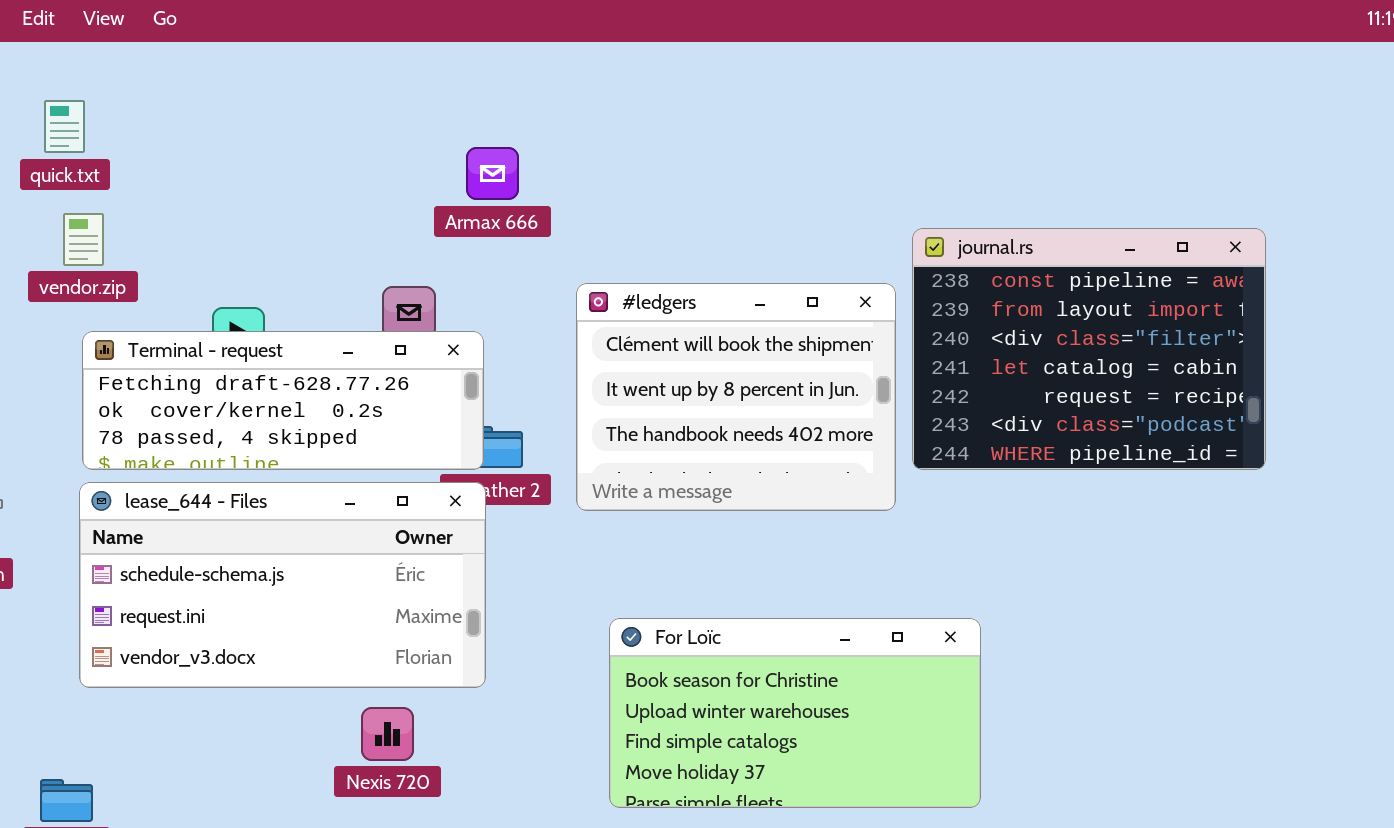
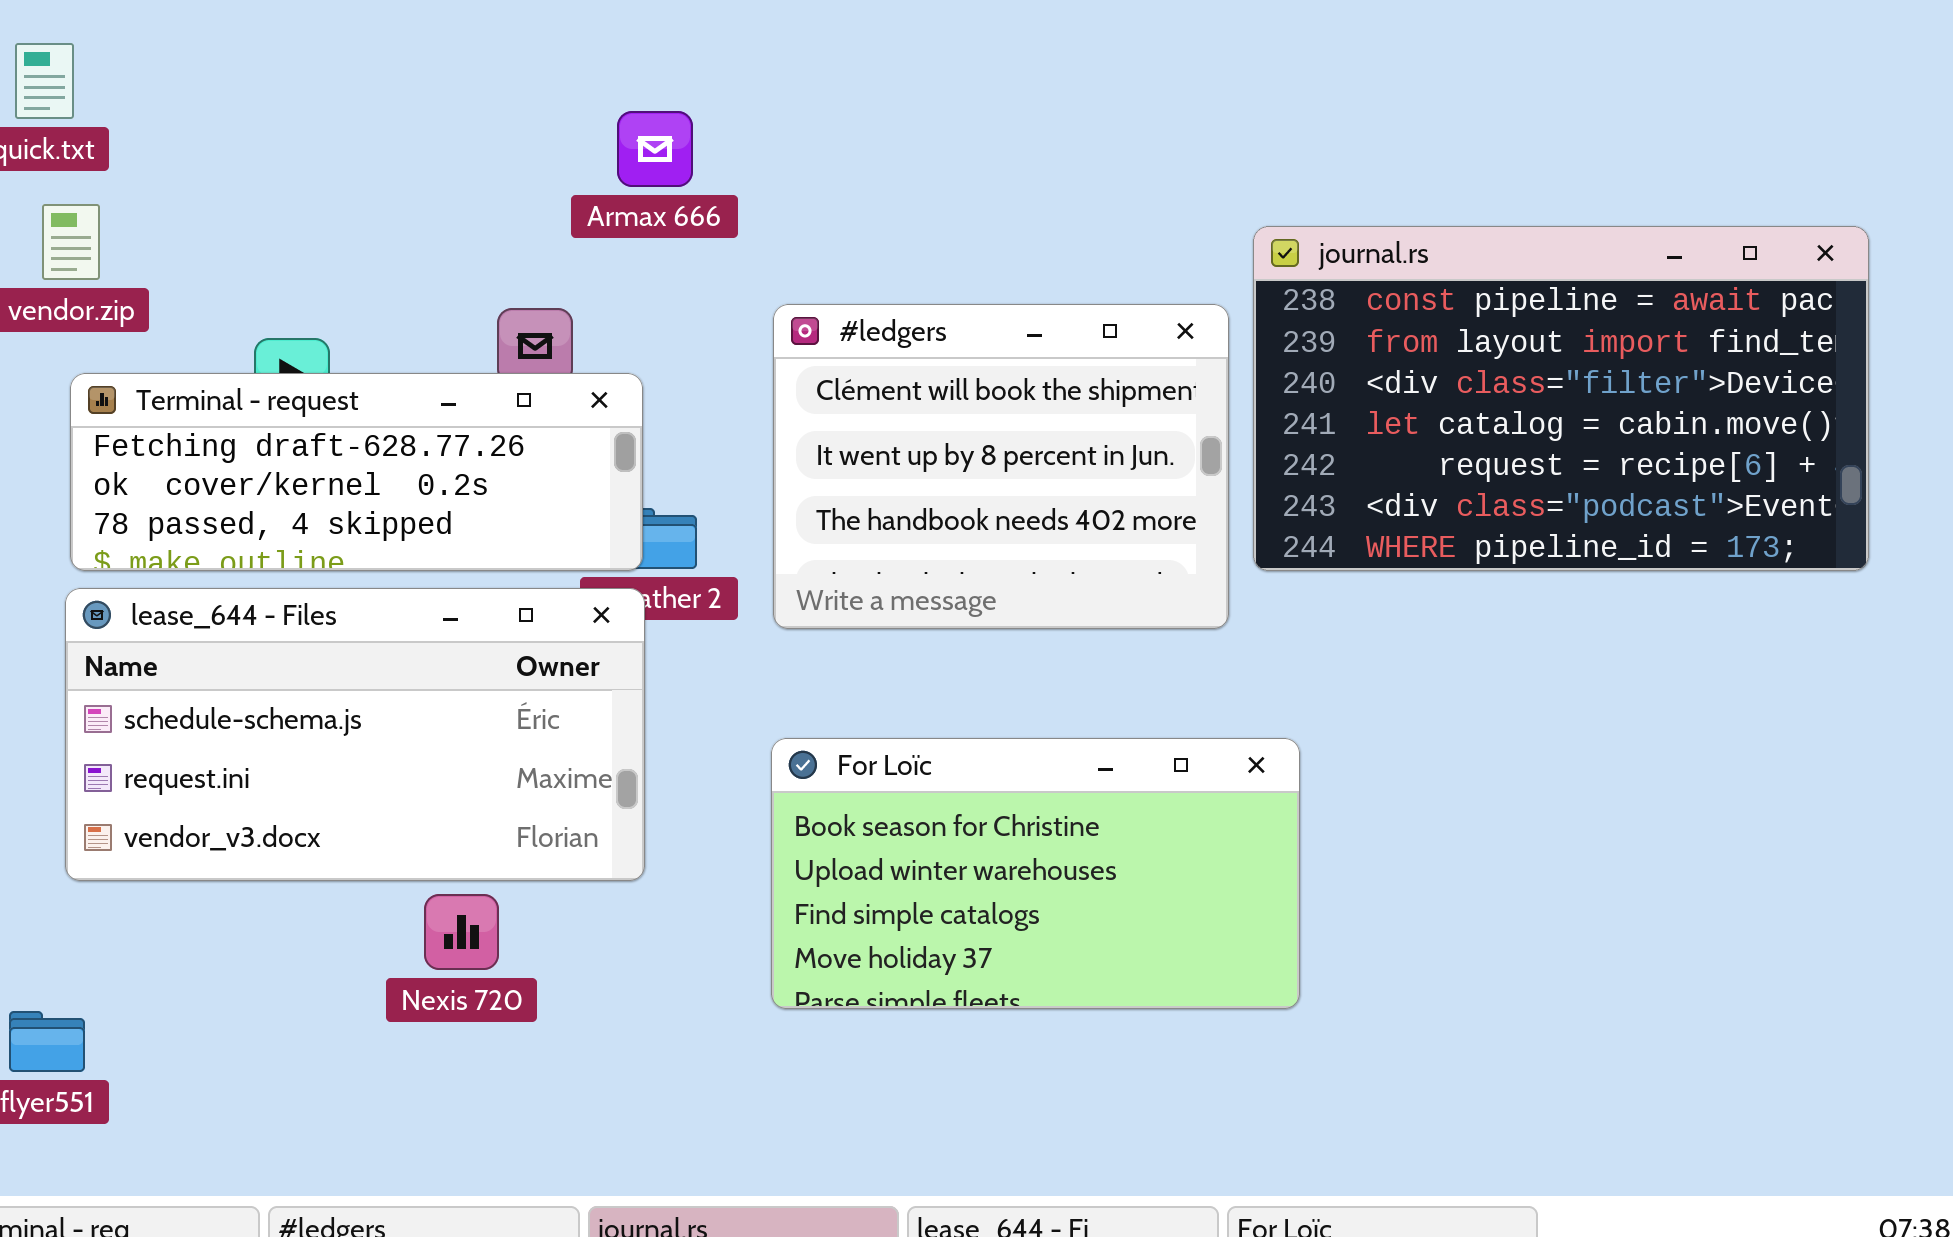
journal.rs: [912,228,1266,470] -> [1253,226,1869,571], resized
For Loïc: [609,618,981,808] -> [771,738,1300,1009], moved
Nexis 720: [361,707,414,761] -> [424,894,499,970], moved

